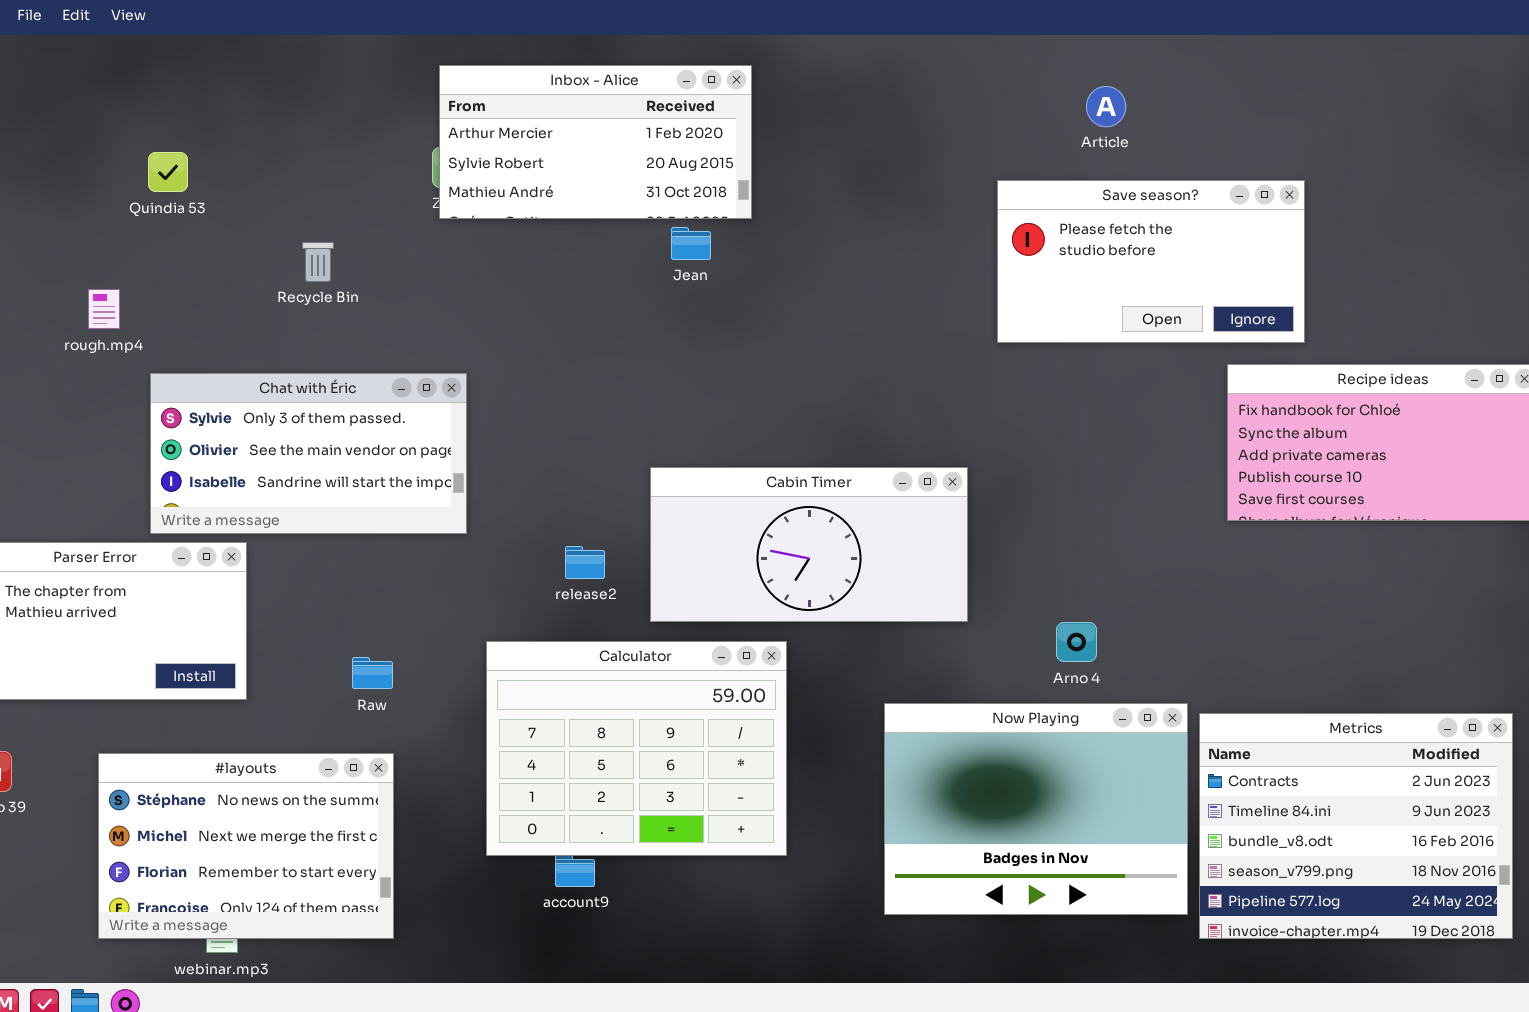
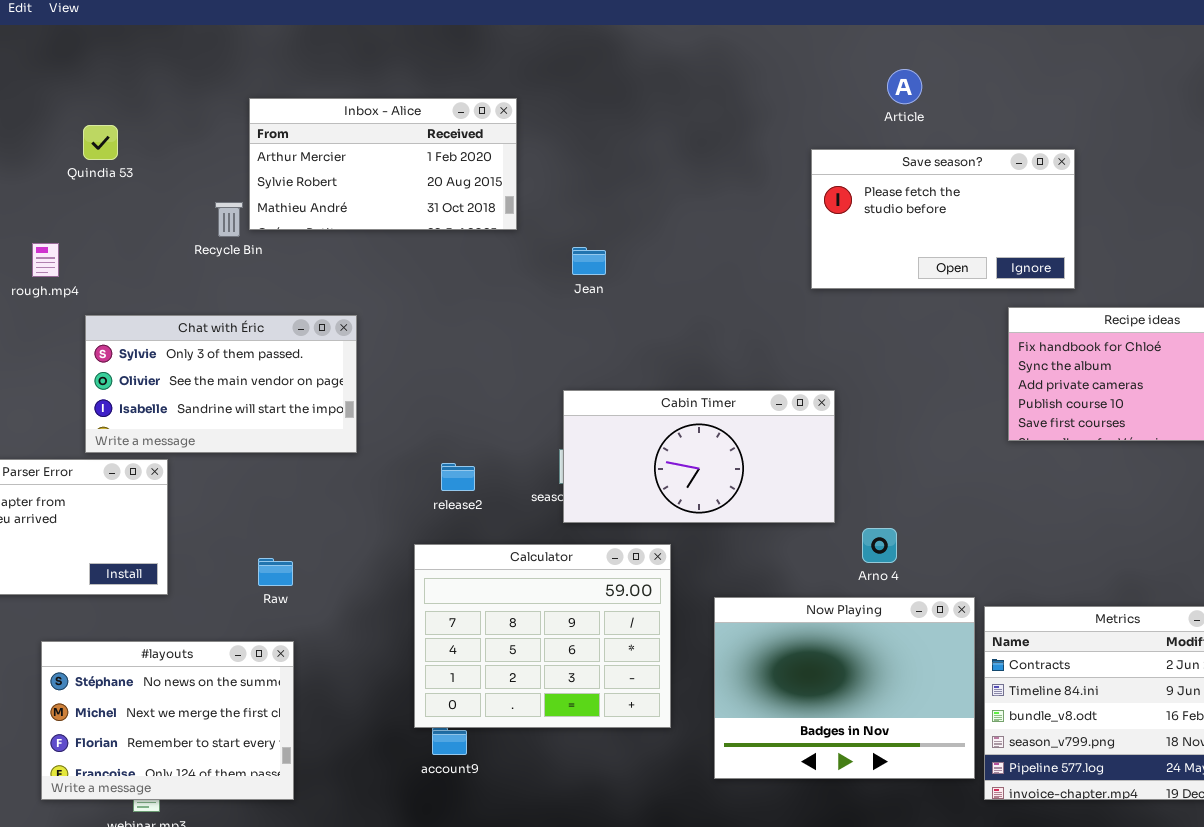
Inbox - Alice: [439,65,752,219] -> [249,98,517,230], moved
Jean: [671,227,711,260] -> [572,247,606,275], moved
Cabin Timer: [650,467,968,622] -> [563,390,835,523], moved
Calculator: [486,641,787,856] -> [414,544,671,728], moved

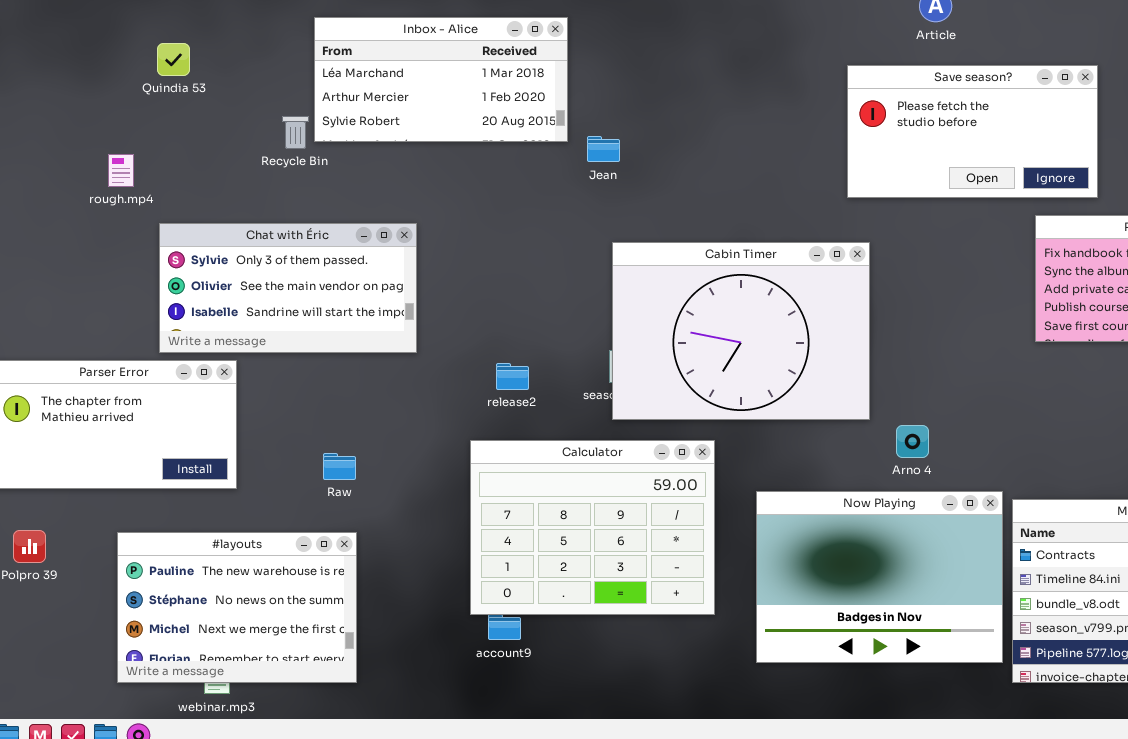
Inbox - Alice: [249,98,517,230] -> [314,17,568,142], scrolled up 1 row
Jean: [572,247,606,275] -> [587,136,620,162], moved
Cabin Timer: [563,390,835,523] -> [612,242,870,420], resized
#layouts: [41,641,294,800] -> [117,532,357,683], scrolled up 1 row

